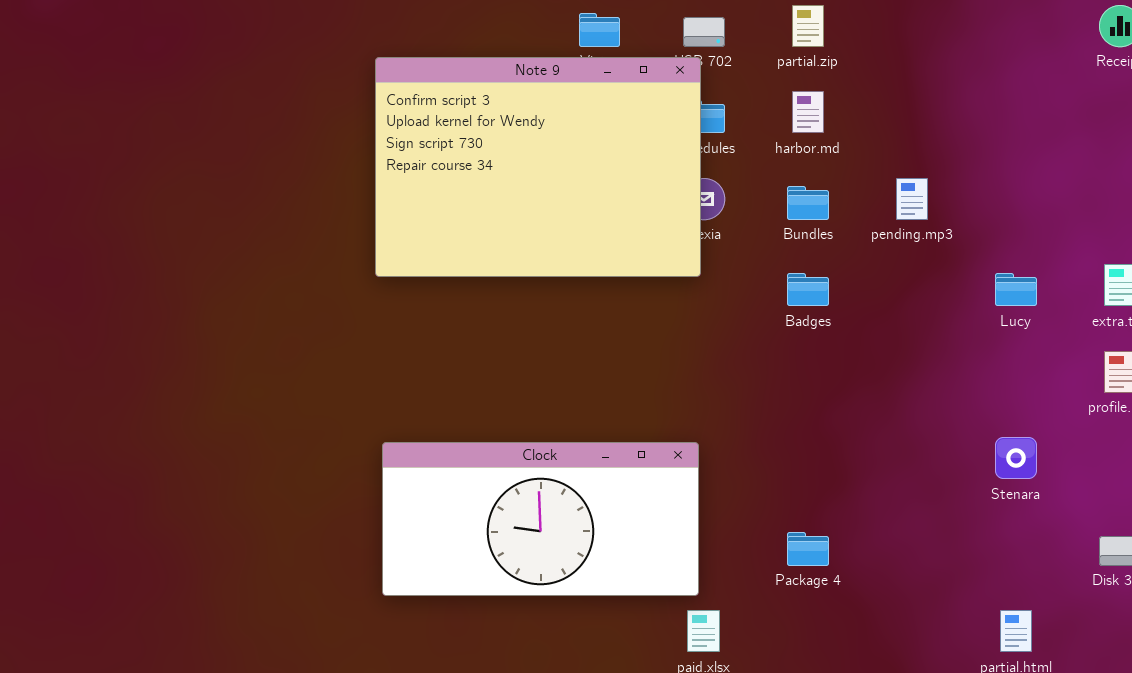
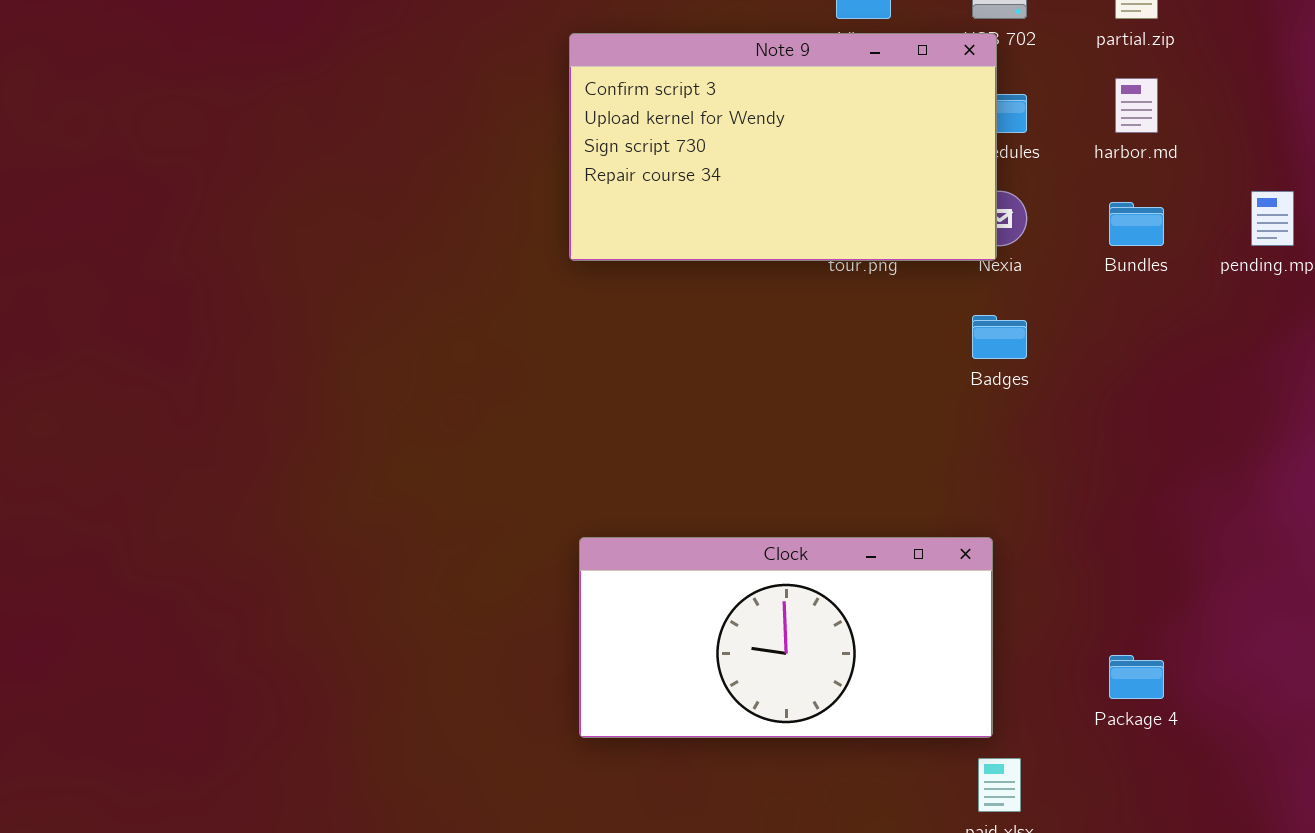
Note 9: [375,57,701,277] -> [569,33,997,261], resized
Badges: [787,273,829,306] -> [972,315,1027,359], moved

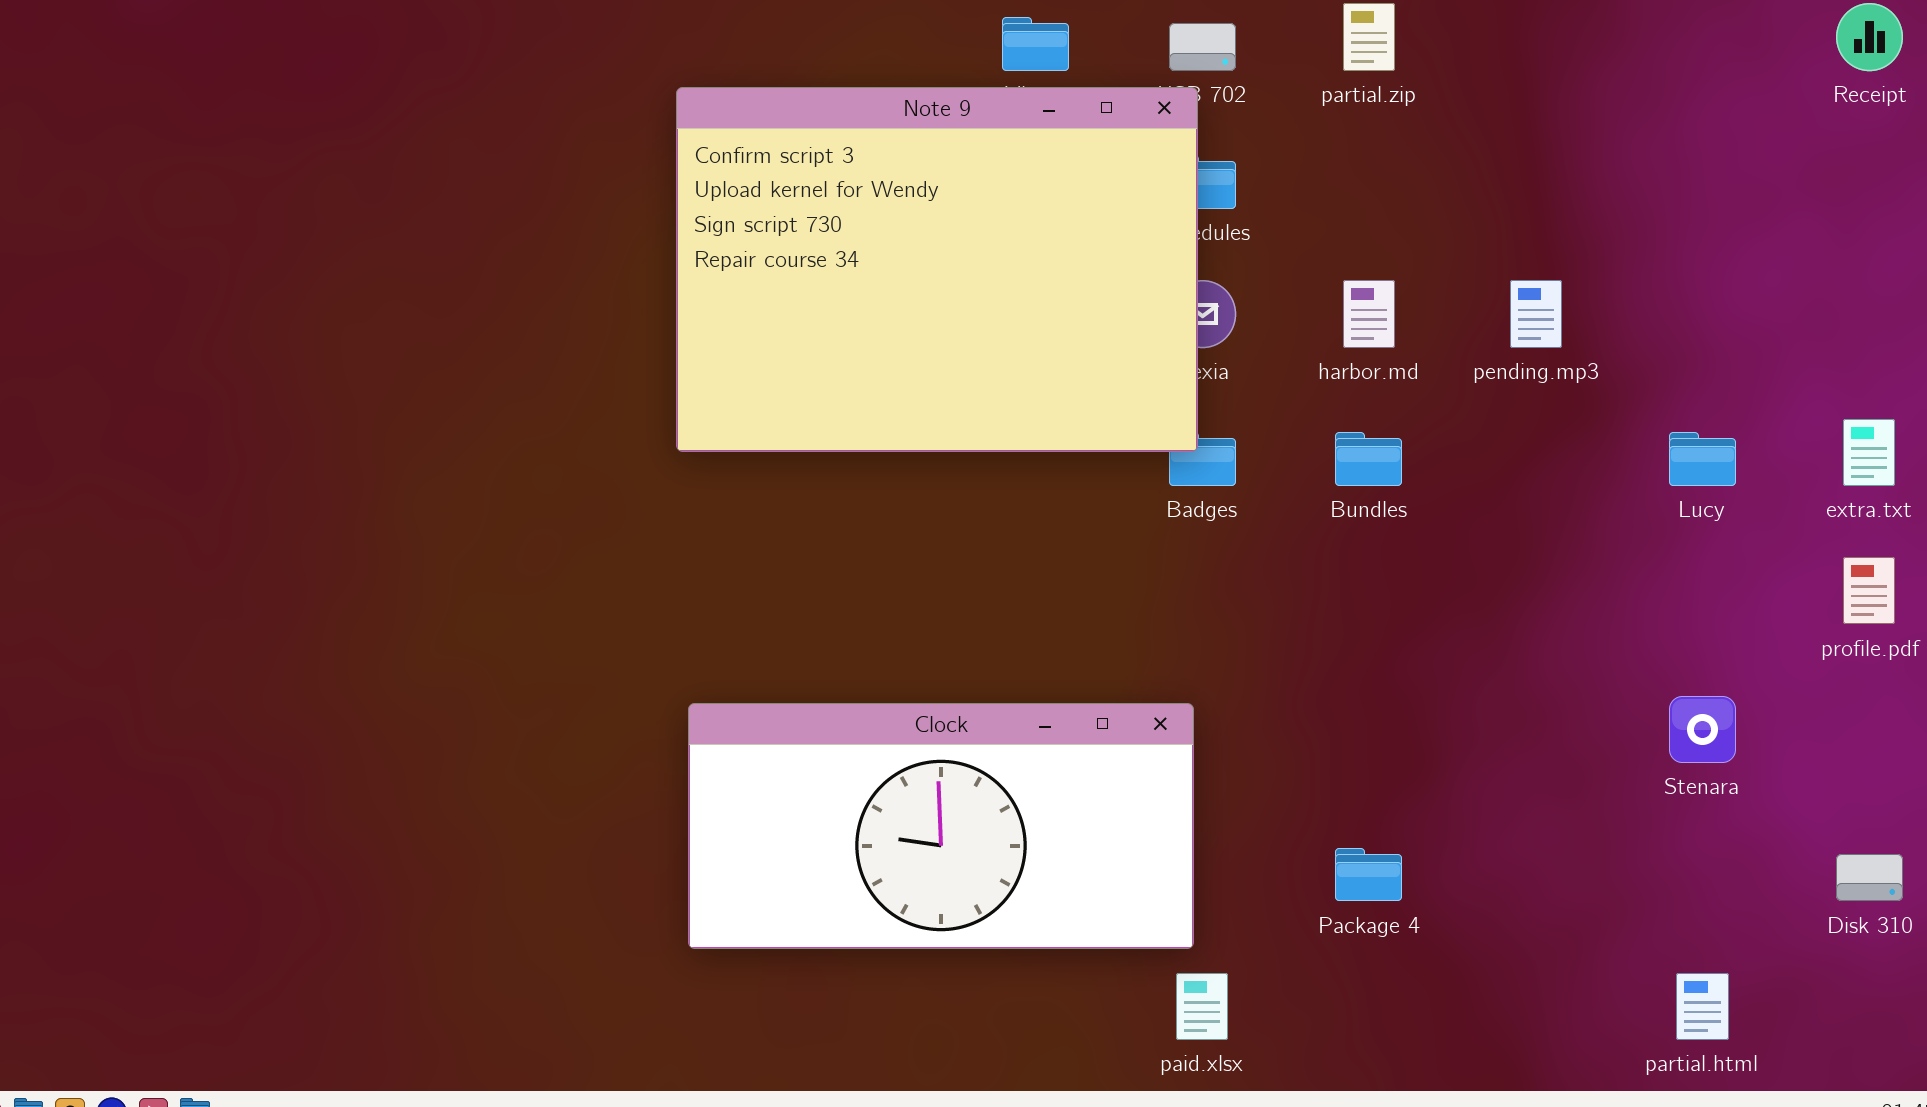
Note 9: [569,33,997,261] -> [676,87,1198,452], resized
harbor.md: [1115,78,1158,133] -> [1343,280,1395,348], moved
Bundles: [1109,202,1164,246] -> [1335,432,1402,486], moved

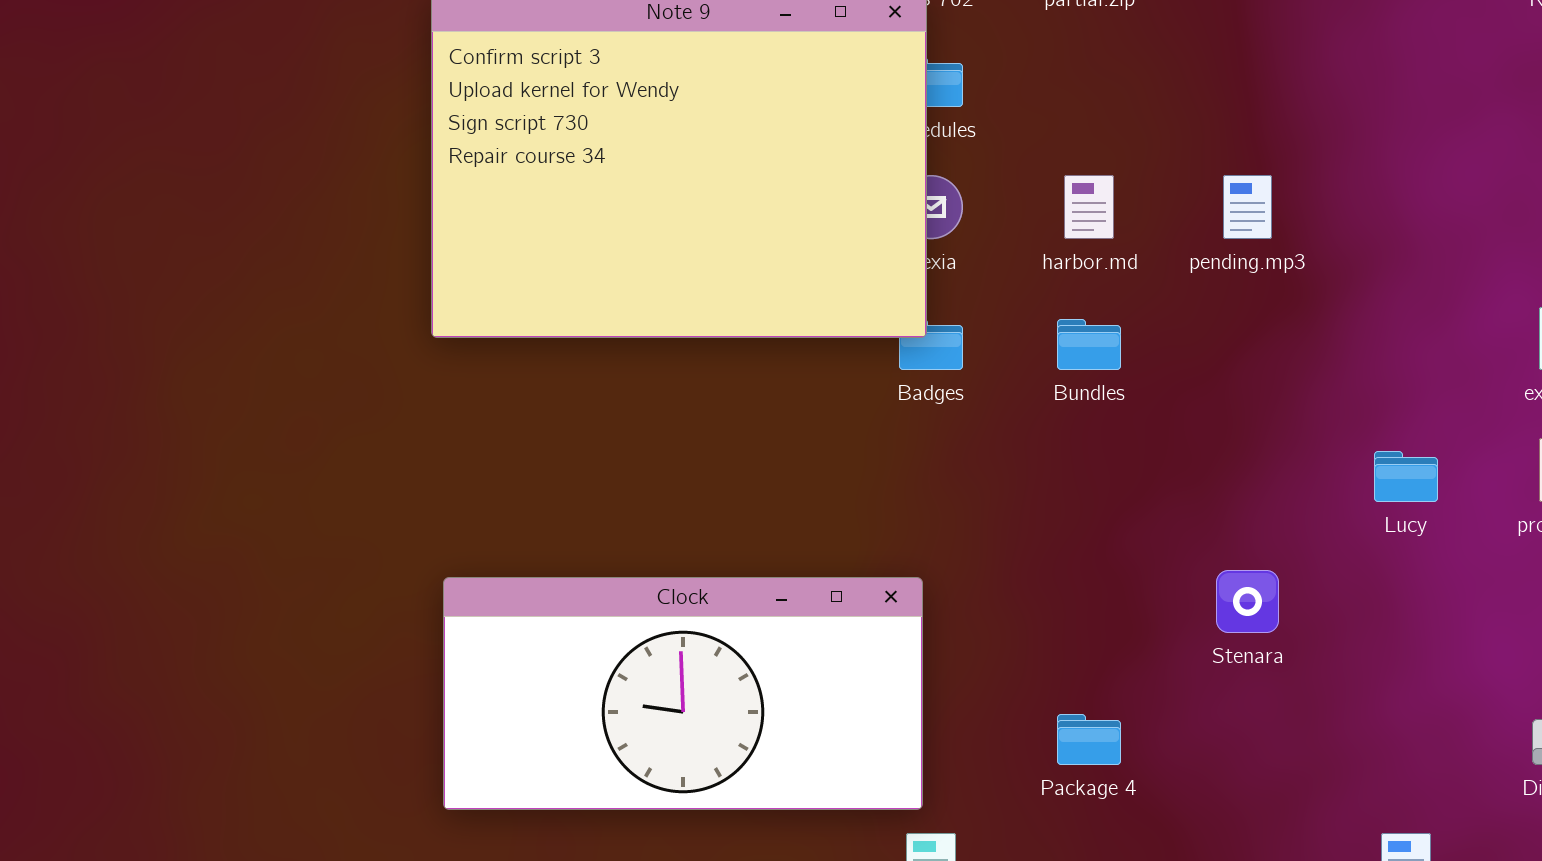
Lucy: [1669,432,1736,486] -> [1374,451,1438,502], moved
Stenara: [1669,696,1736,763] -> [1216,570,1279,633], moved

